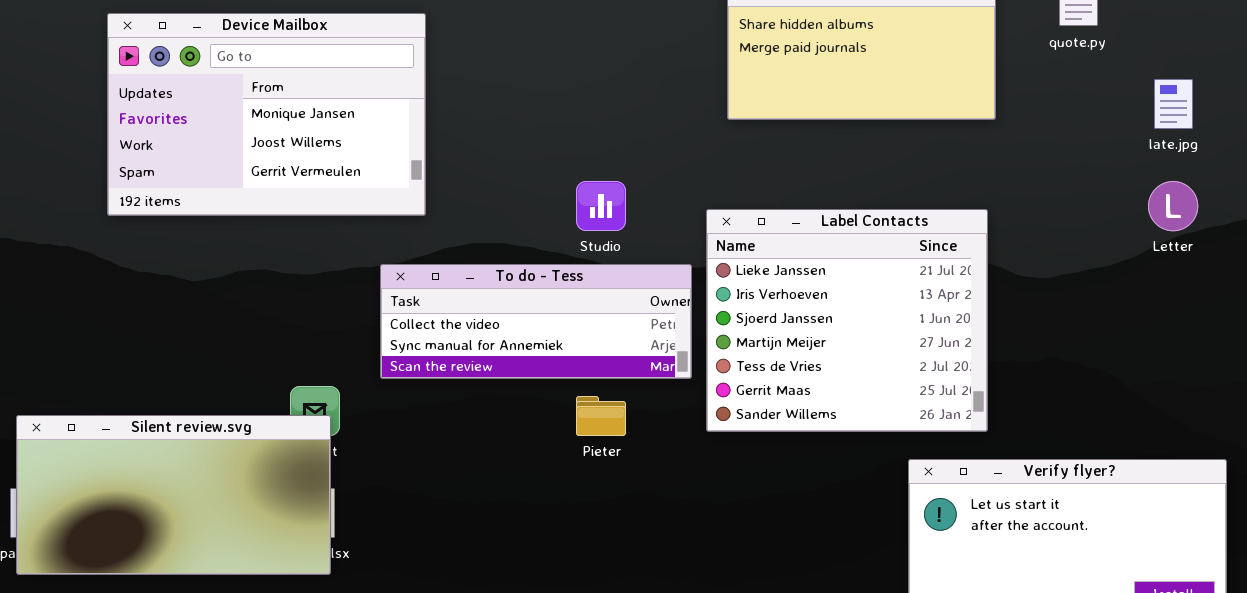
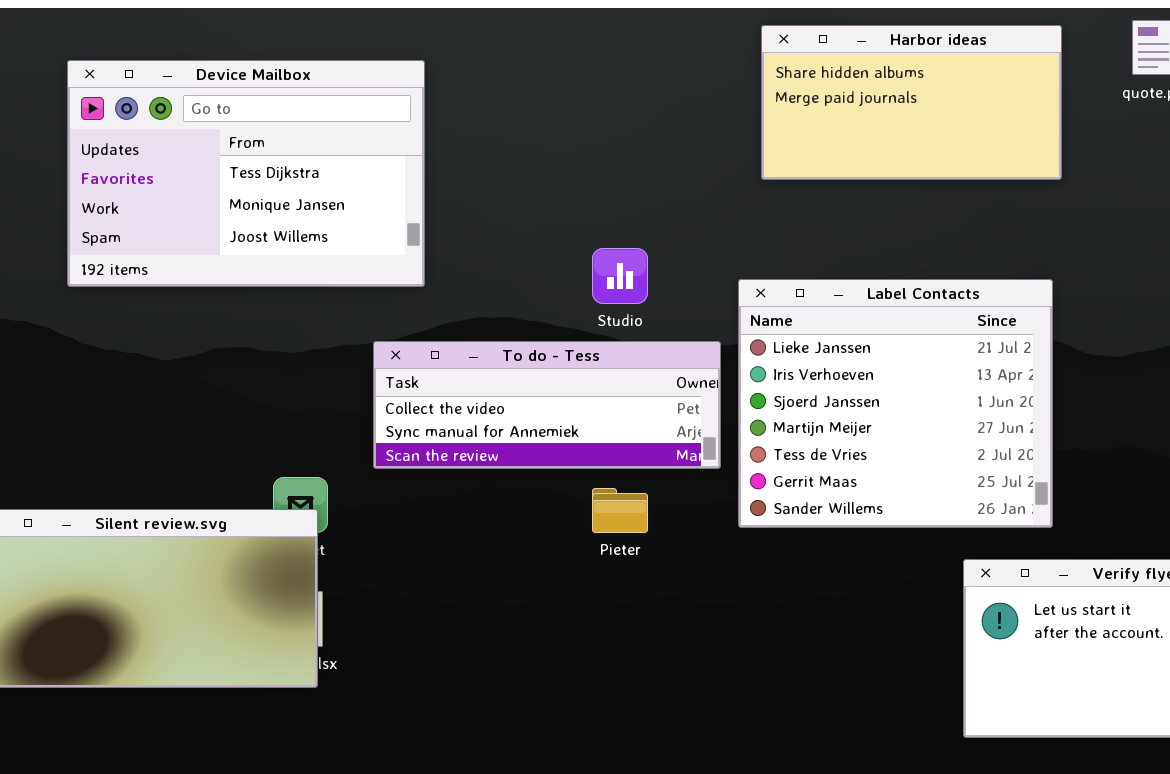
Device Mailbox: [107,13,426,216] -> [67,60,425,287], scrolled up 1 row

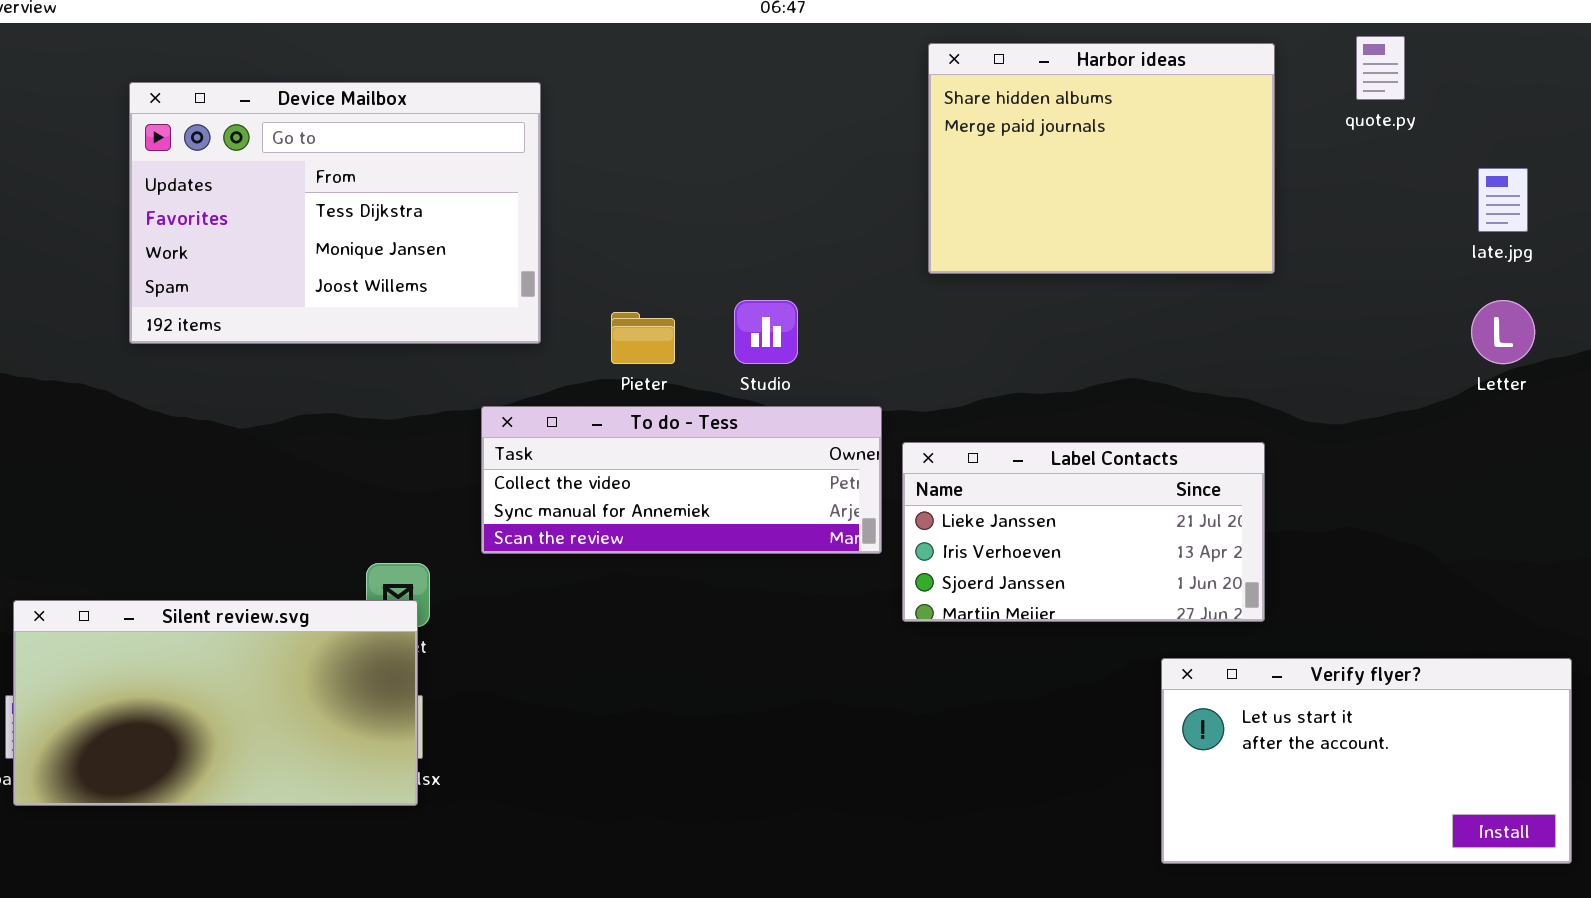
Harbor ideas: [761,25,1062,180] -> [928,43,1275,274], resized
Label Contacts: [738,279,1053,528] -> [902,442,1265,622], resized
Pieter: [592,488,648,533] -> [611,312,675,364], moved

